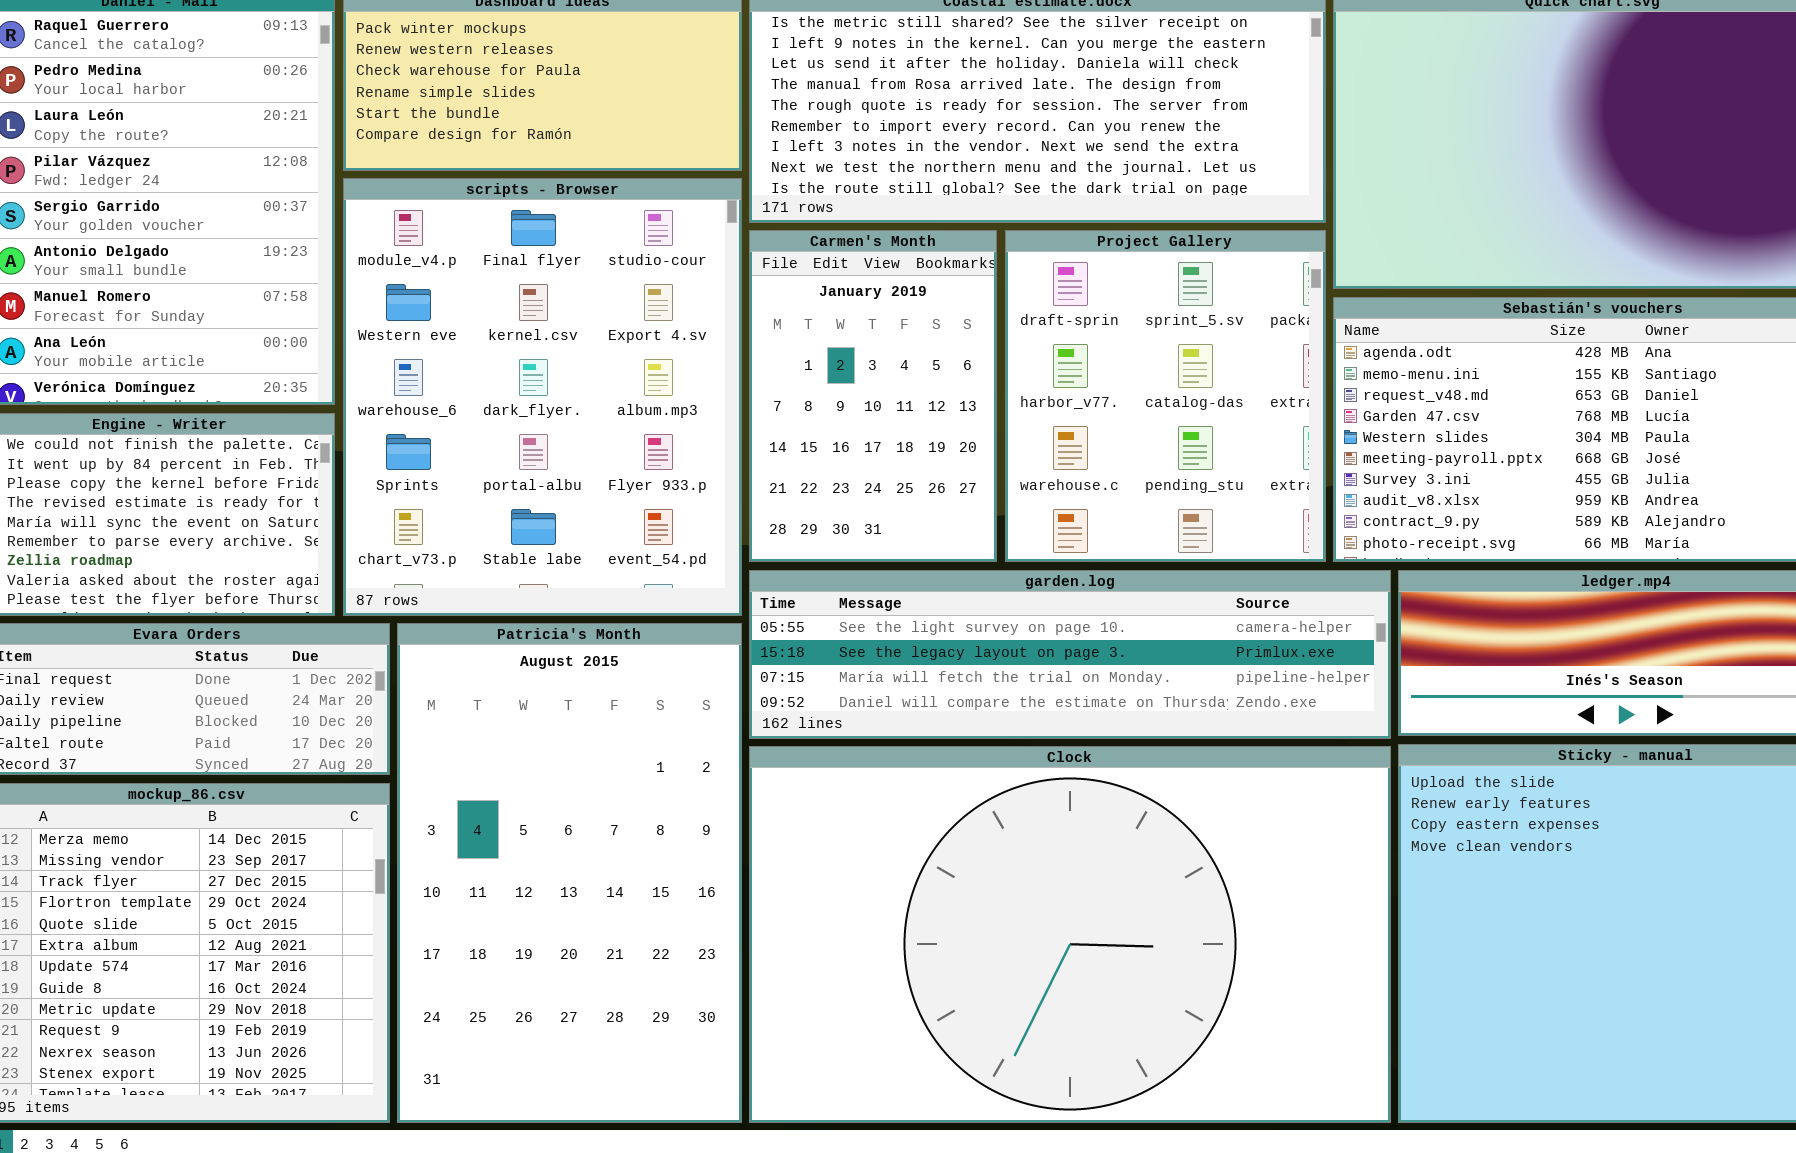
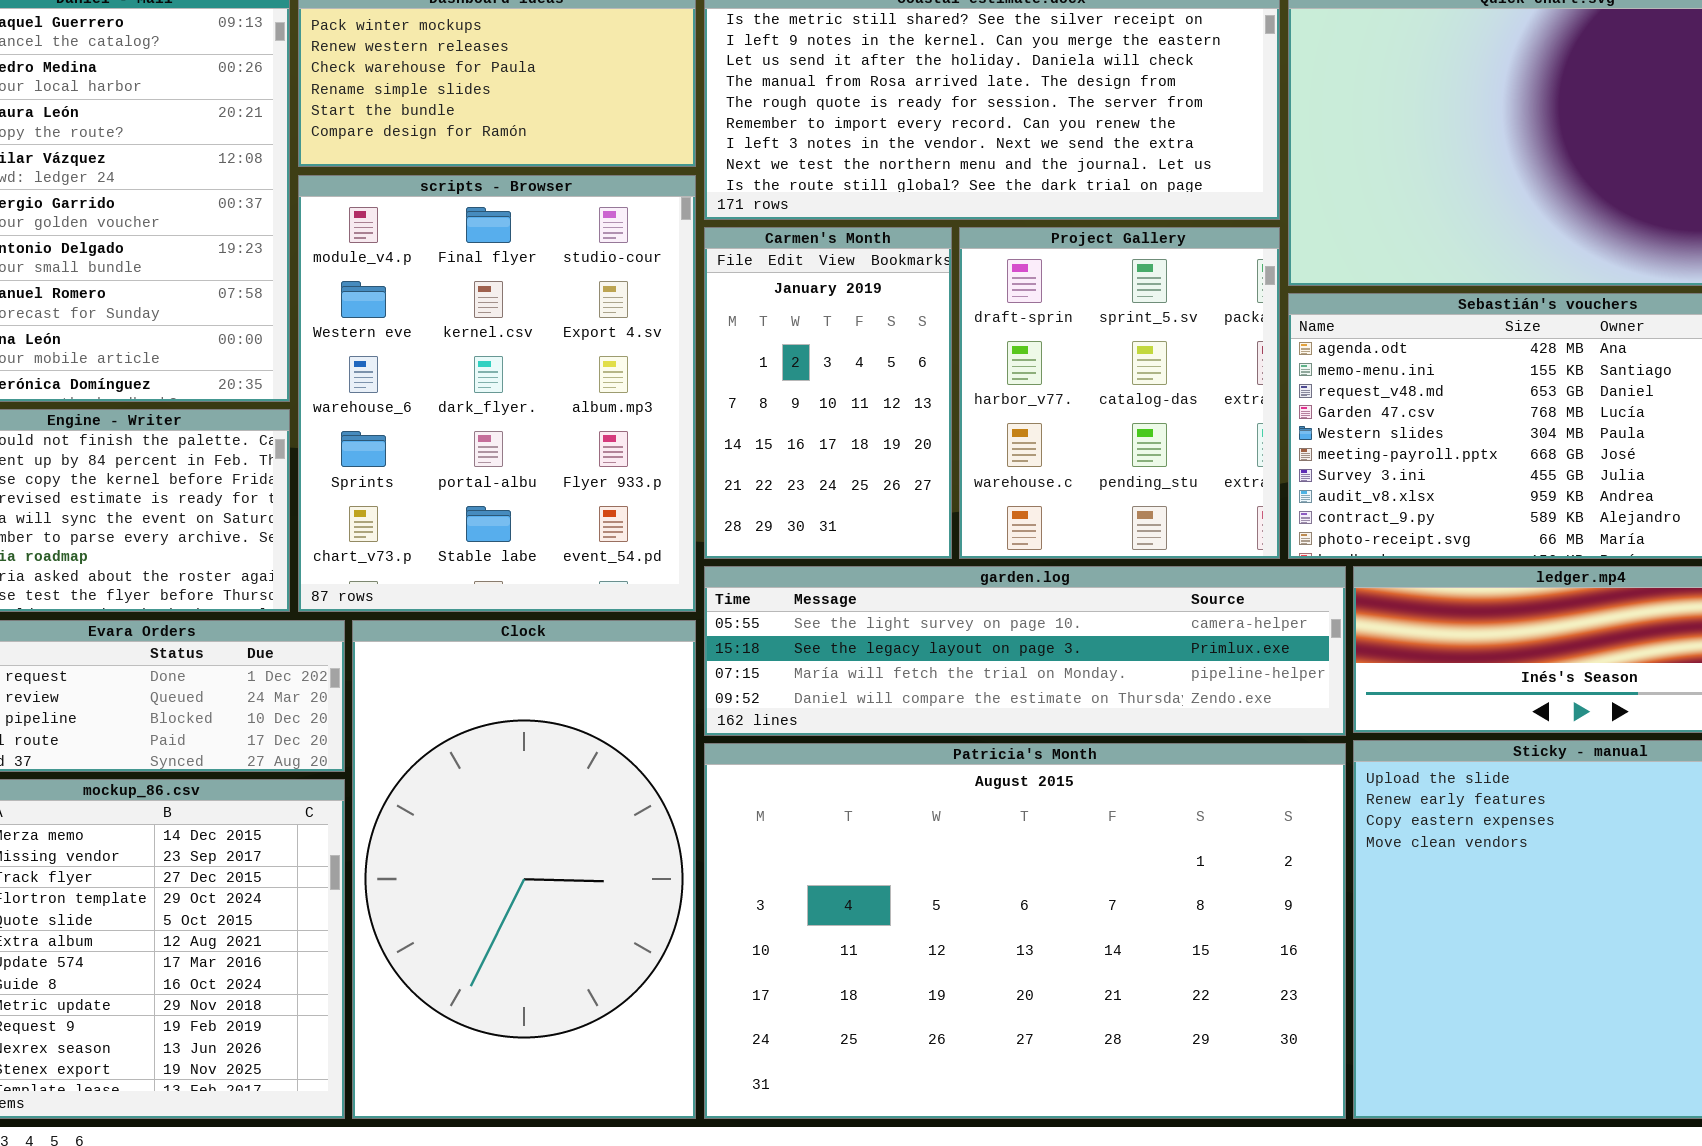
Patricia's Month: [397,623,742,1123] -> [704,743,1346,1119], moved, resized
Clock: [749,746,1391,1123] -> [352,620,696,1119], moved, resized

